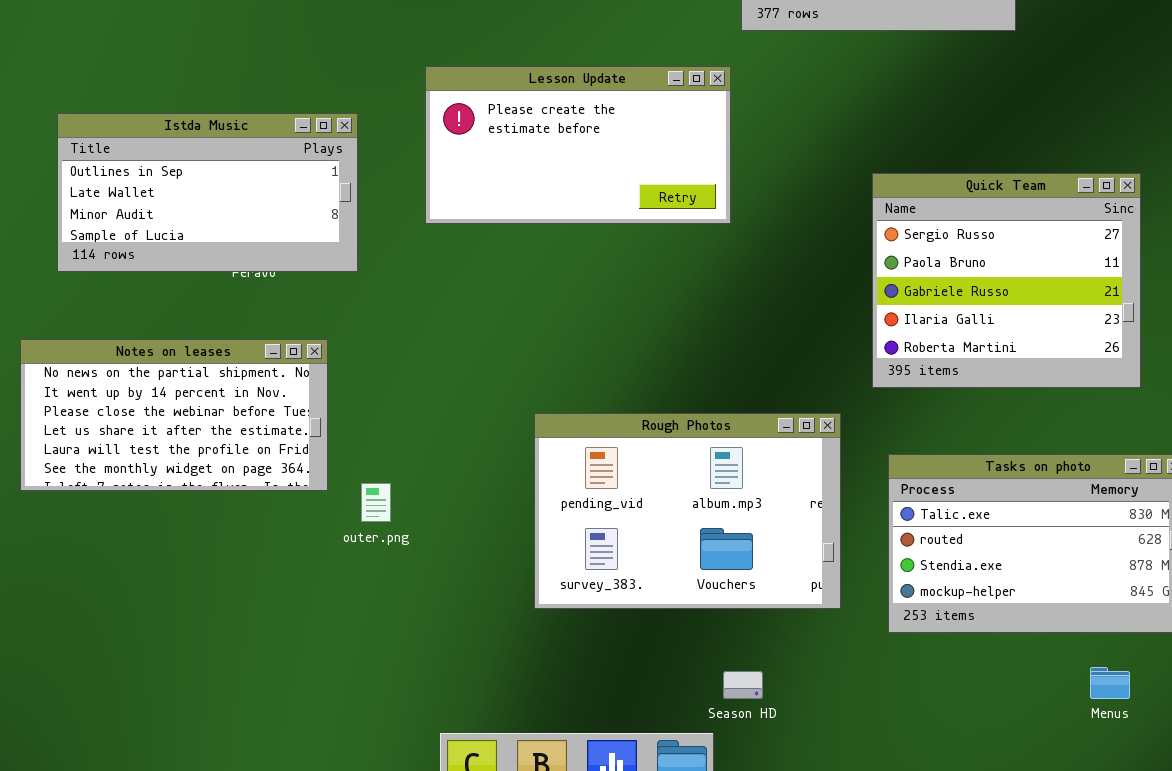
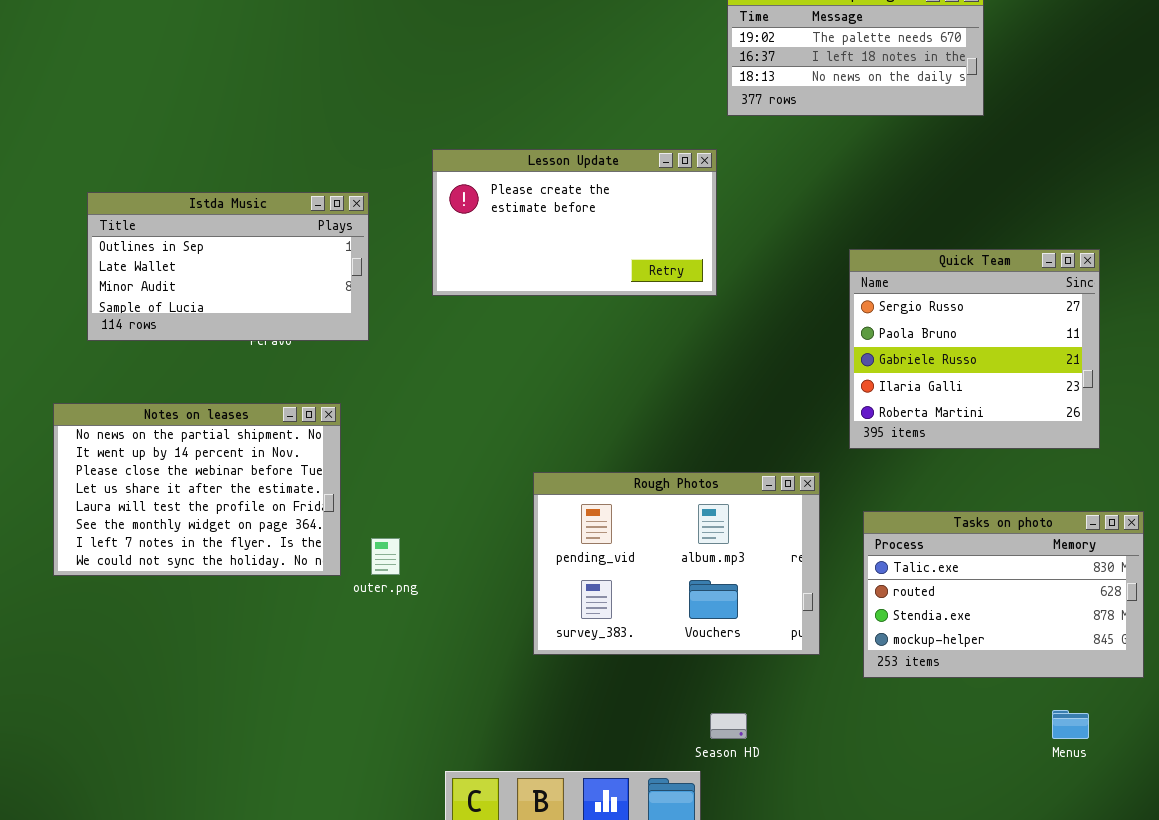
Notes on leases: [20,339,328,491] -> [53,403,341,576], resized

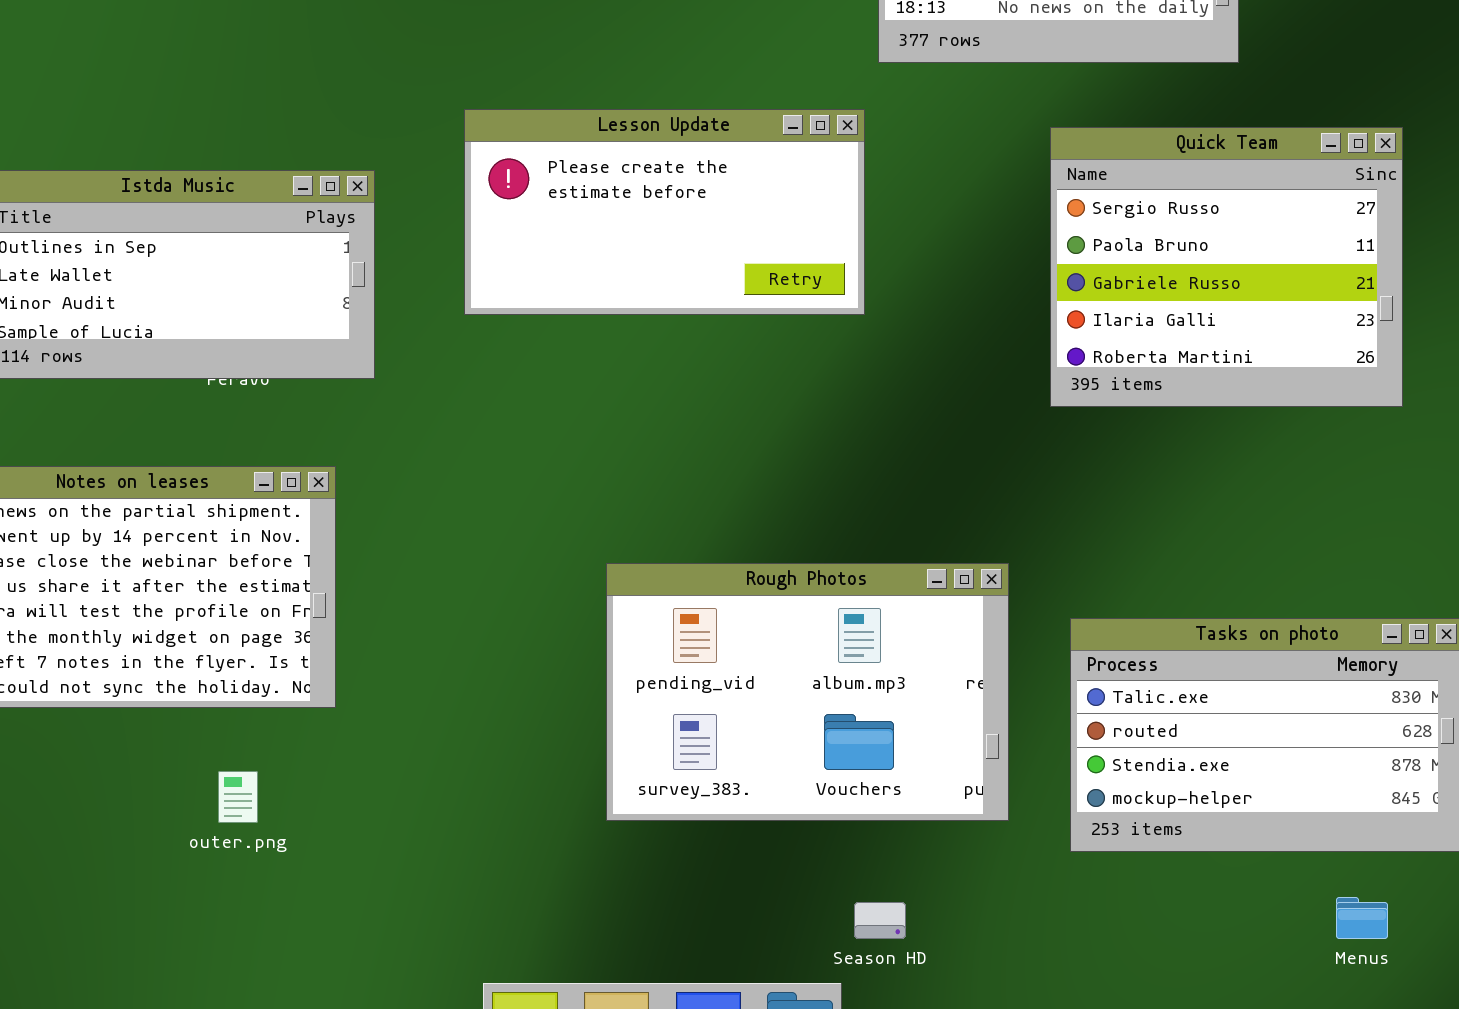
Quick Team: [849,249,1100,449] -> [1050,127,1403,407], moved
outer.png: [371,538,400,575] -> [218,771,258,823], moved

